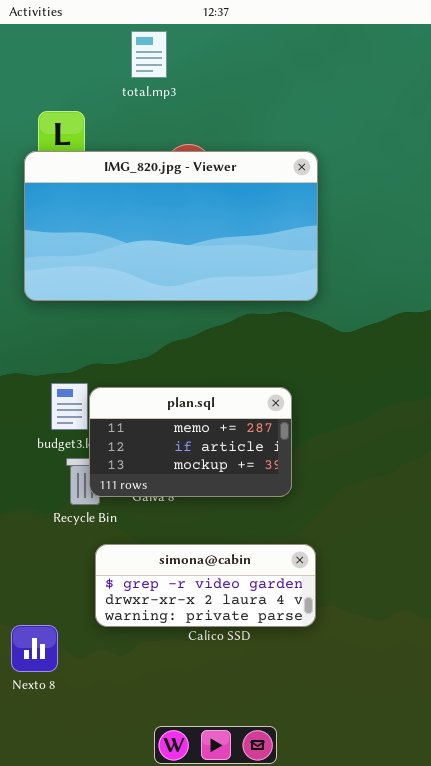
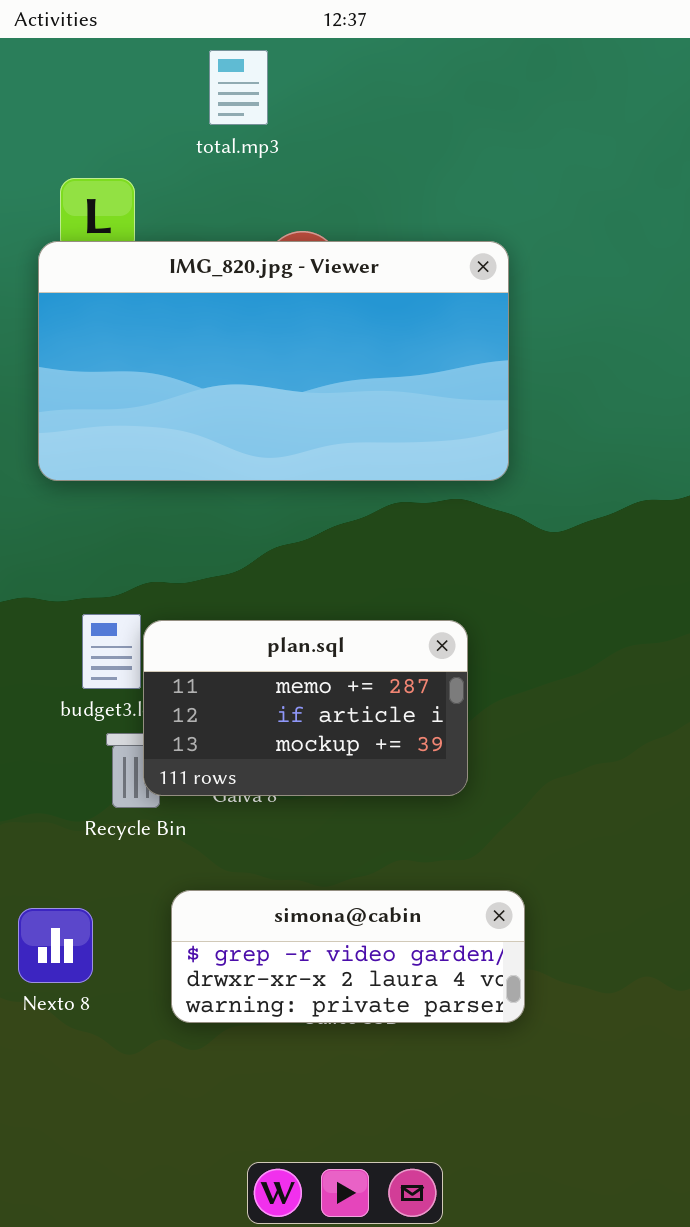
simona@cabin: [95,544,316,627] -> [171,890,525,1023], moved
Nexto 8: [11,625,58,672] -> [18,908,93,983], moved

